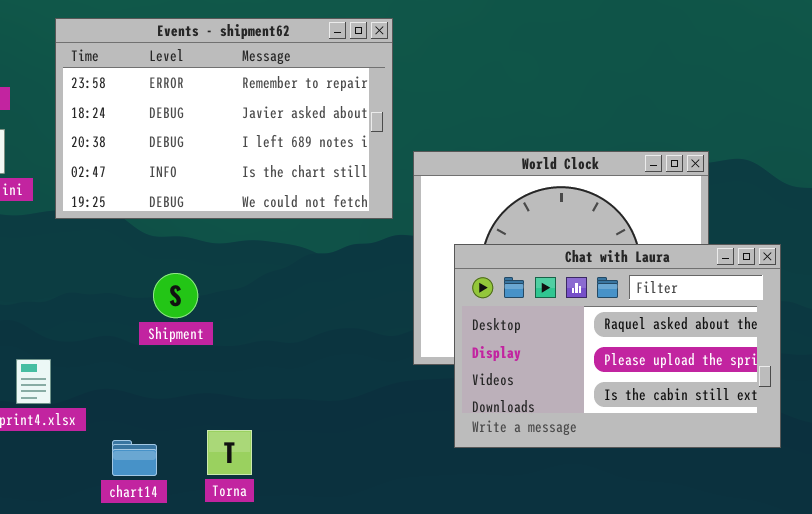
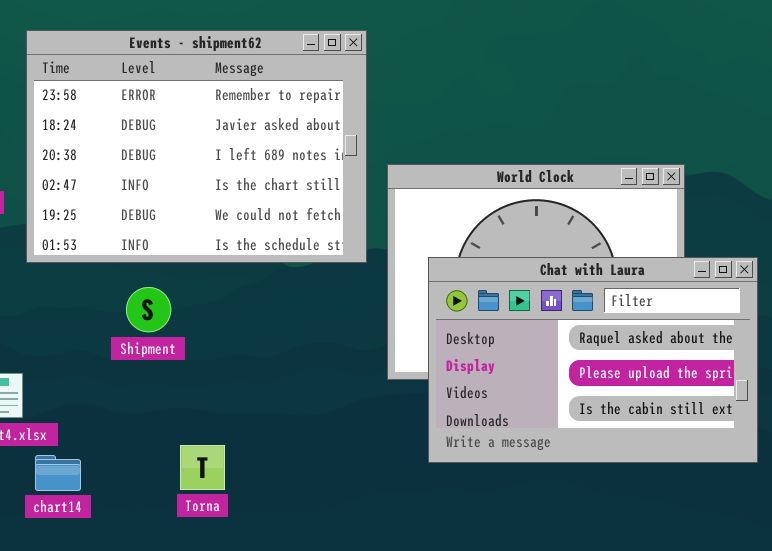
Events - shipment62: [55,18,393,219] -> [26,30,367,263], resized
chart14: [112,440,157,476] -> [35,455,81,491], moved

